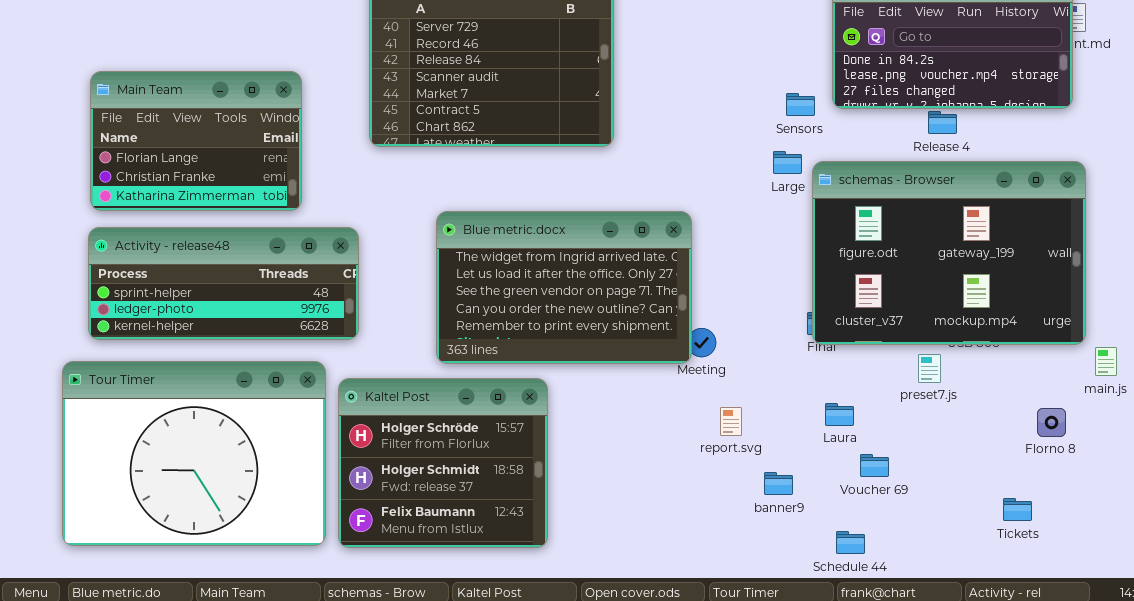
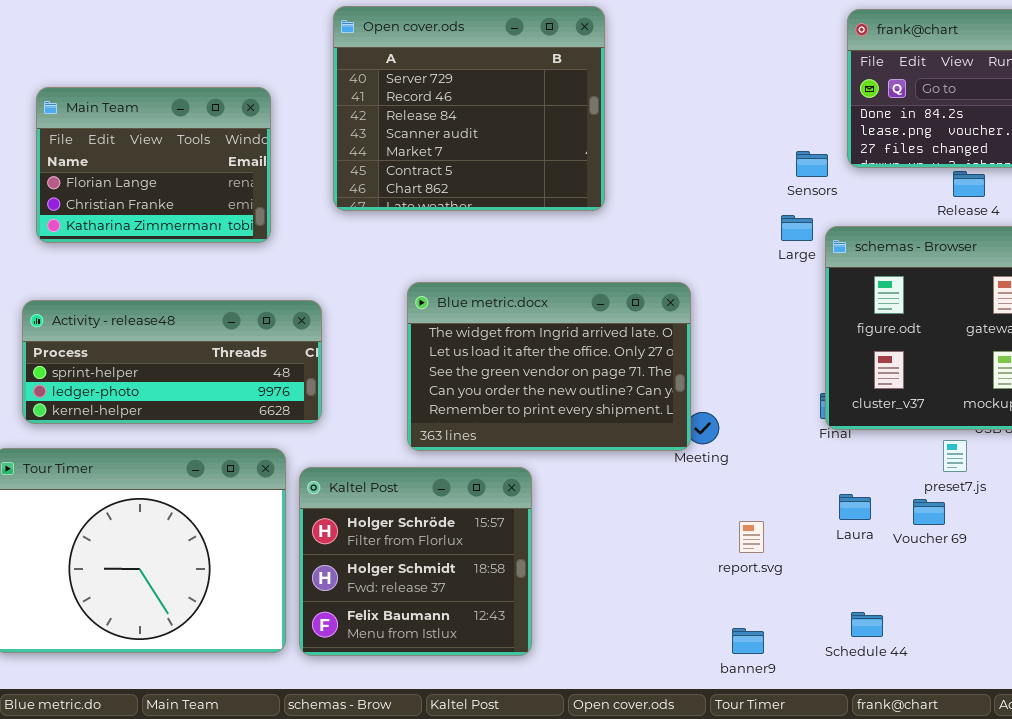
Main Team: [90,71,302,211] -> [36,87,271,243], moved
report.svg: [720,407,742,436] -> [739,521,764,553], moved
Voucher 69: [860,454,889,477] -> [913,499,945,525], moved
banner9: [764,472,793,495] -> [732,628,764,654], moved
Schedule 44: [836,531,865,554] -> [851,612,883,637], moved

